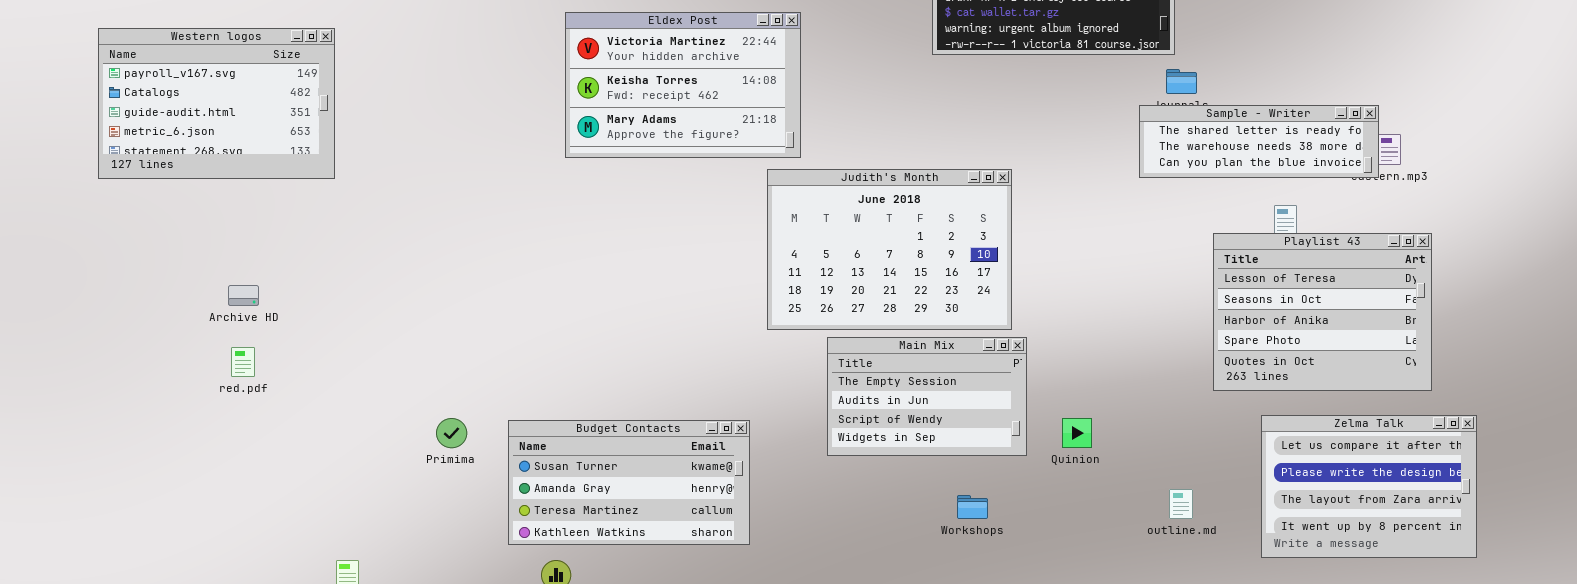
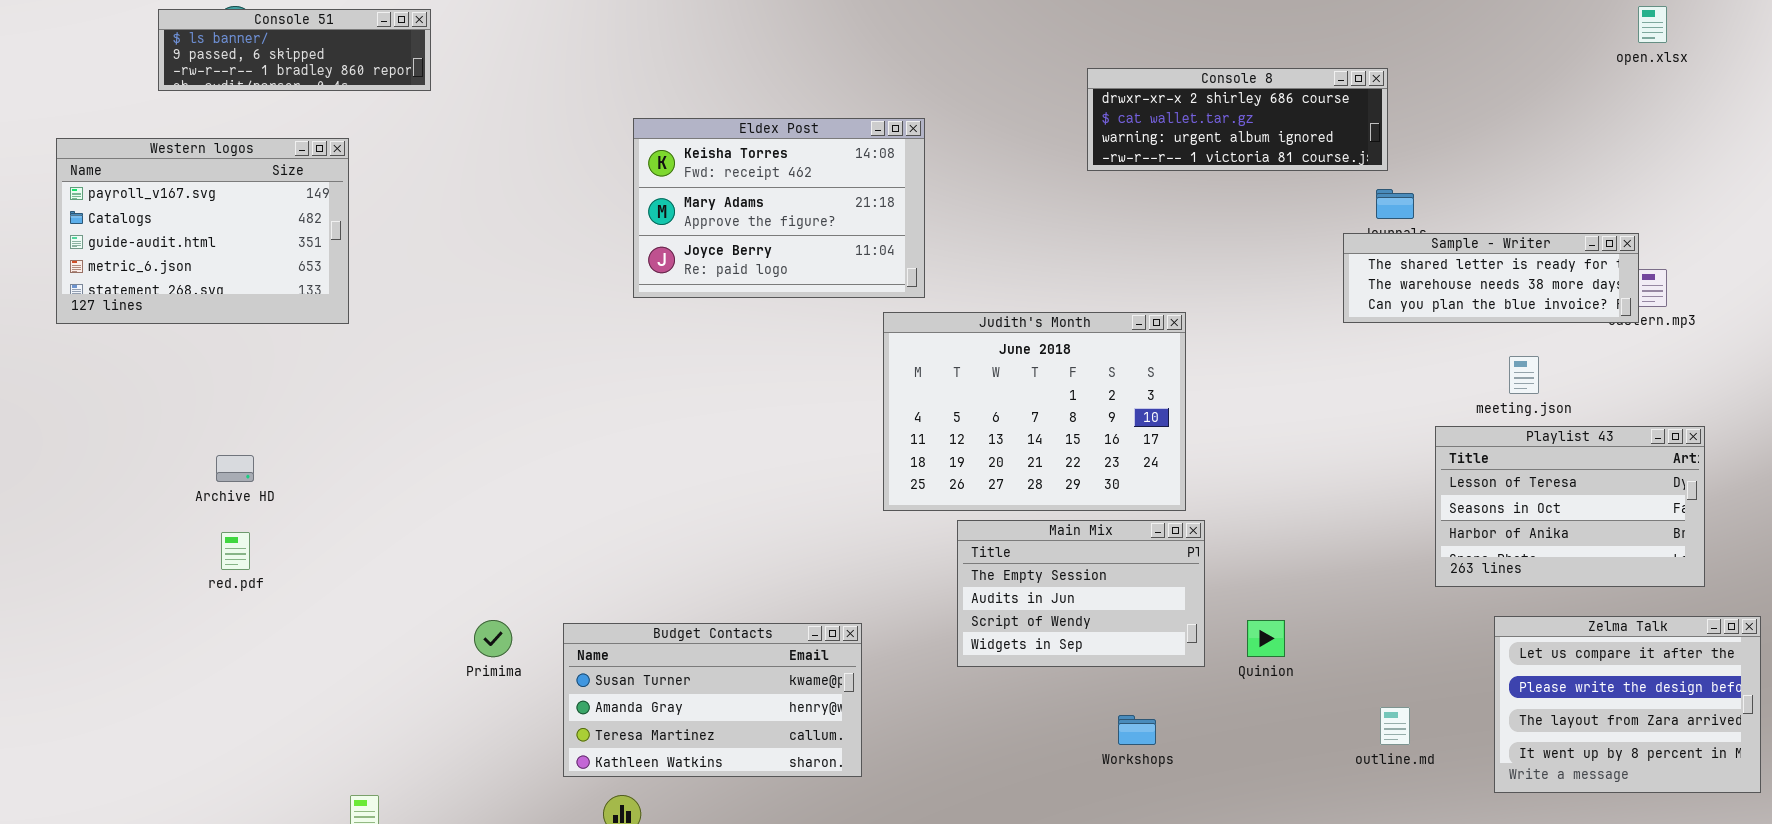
Eldex Post: [565,12,801,158] -> [633,118,925,298], scrolled down 1 row
Playlist 43: [1213,233,1432,391] -> [1435,426,1705,587], resized

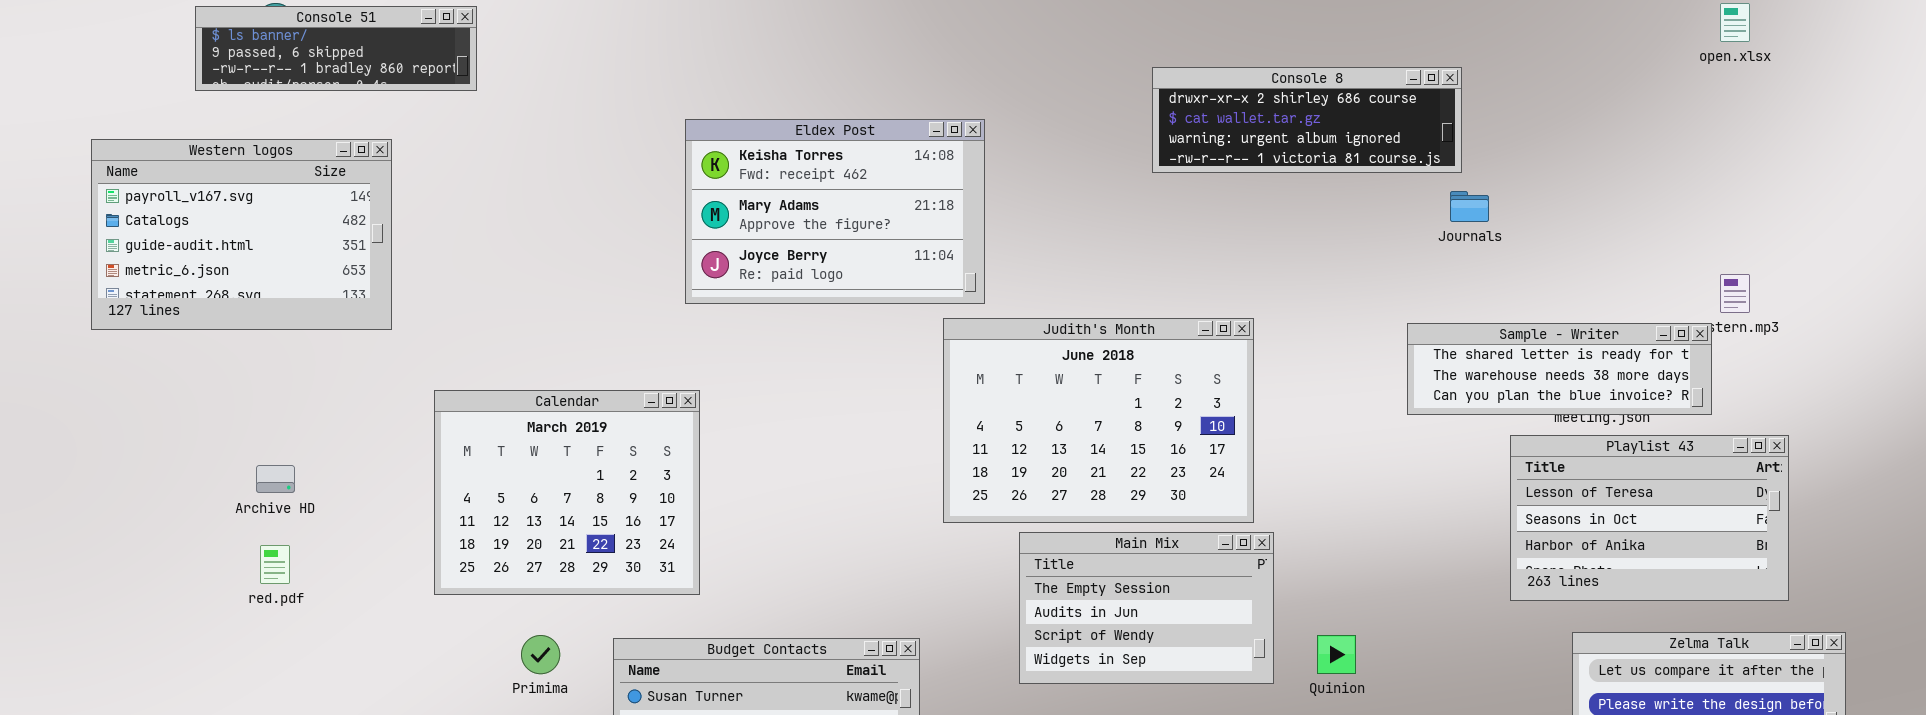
Sample - Writer: [1343,233,1639,323] -> [1407,323,1712,415], moved
Calendar: none -> [434,390,700,595], opened

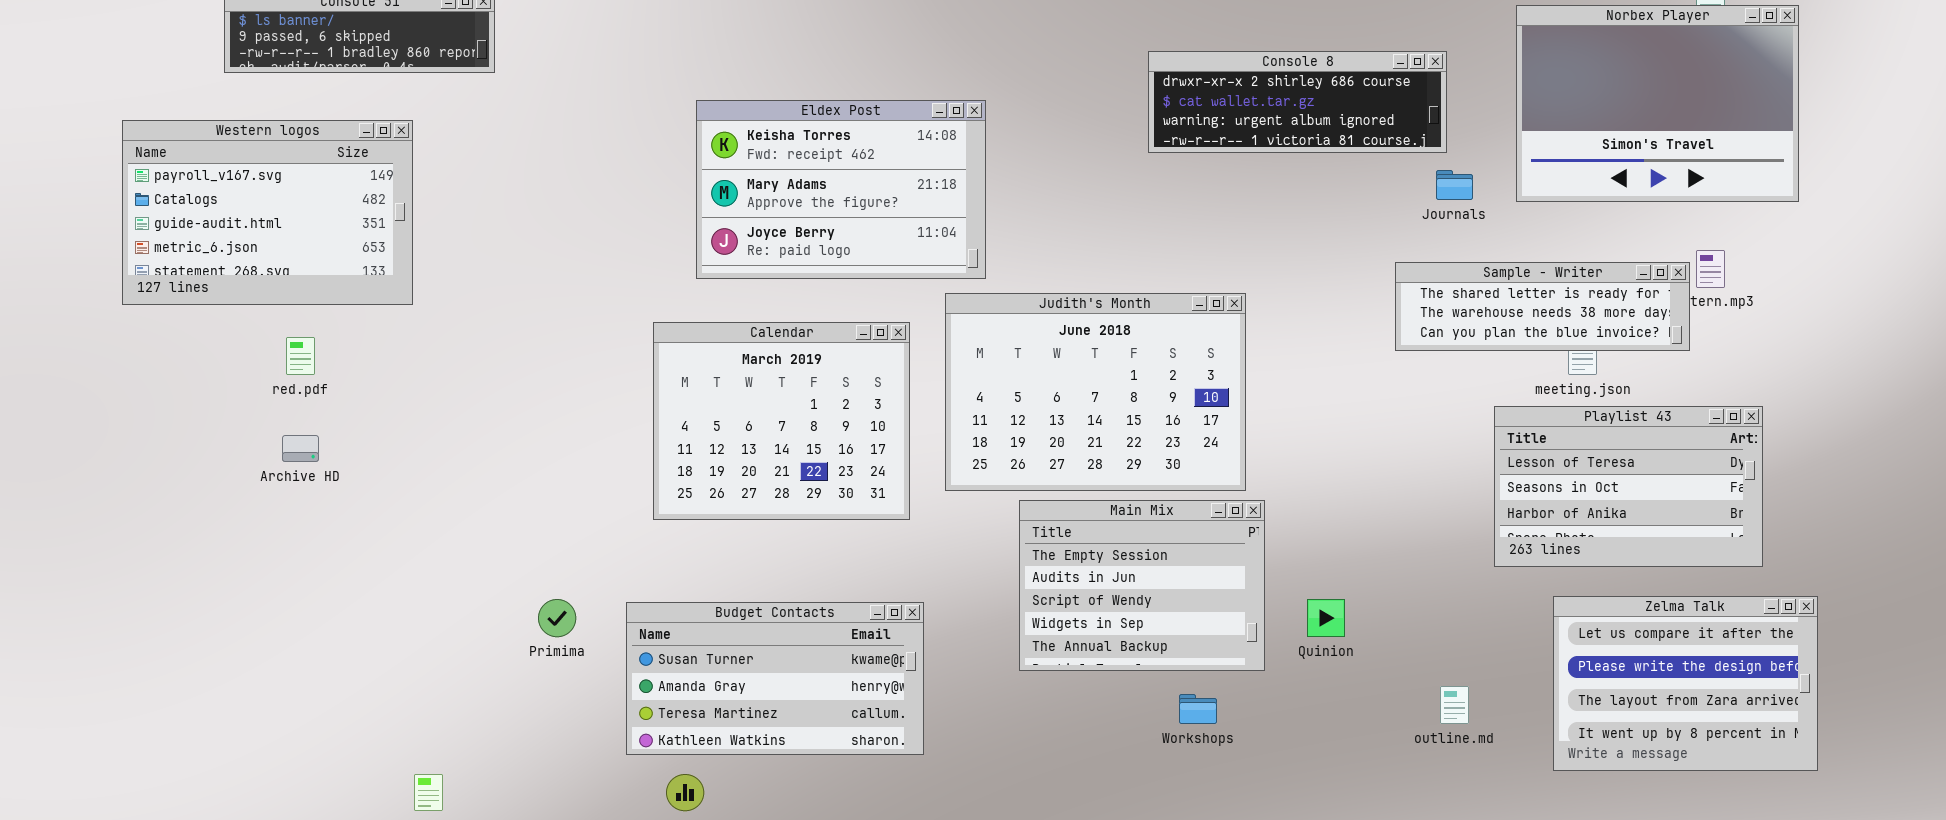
Norbex Player: none -> [1516,5,1799,202], opened
Sample - Writer: [1407,323,1712,415] -> [1395,262,1690,351], moved
Calendar: [434,390,700,595] -> [653,322,910,520], moved
Main Mix: [1019,532,1274,684] -> [1019,500,1265,671], resized
red.pdf: [260,545,290,584] -> [286,337,315,375], moved

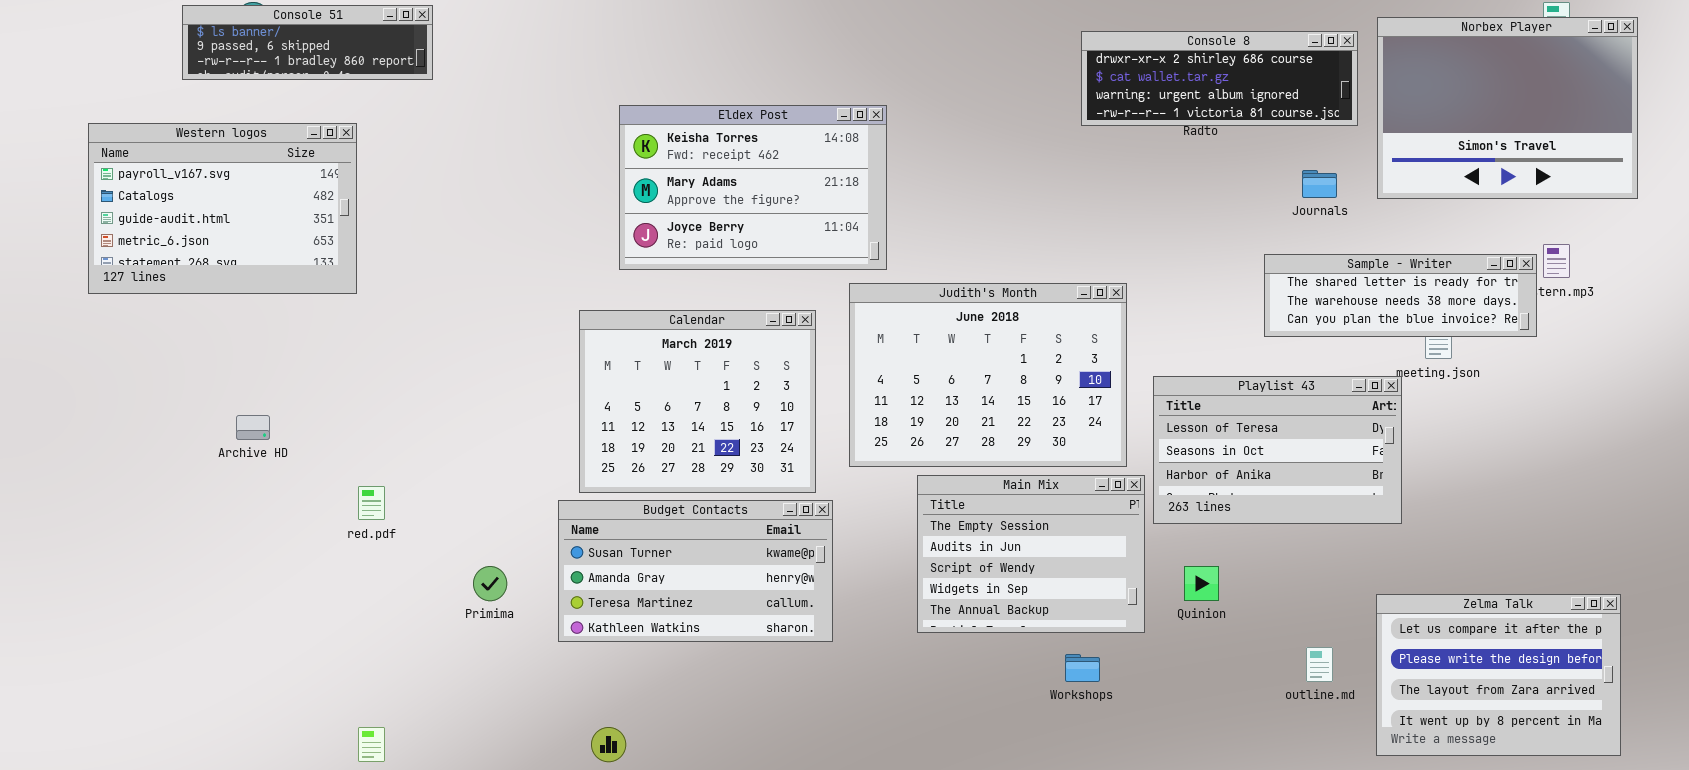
Console 8: [1148,51,1447,153] -> [1081,31,1358,126], moved
red.pdf: [286,337,315,375] -> [358,486,385,520], moved
Playlist 43: [1494,406,1763,567] -> [1153,376,1402,524], moved
Zelma Talk: [1553,596,1818,771] -> [1376,594,1621,756], moved
Budget Contacts: [626,602,924,755] -> [558,500,833,642], moved

